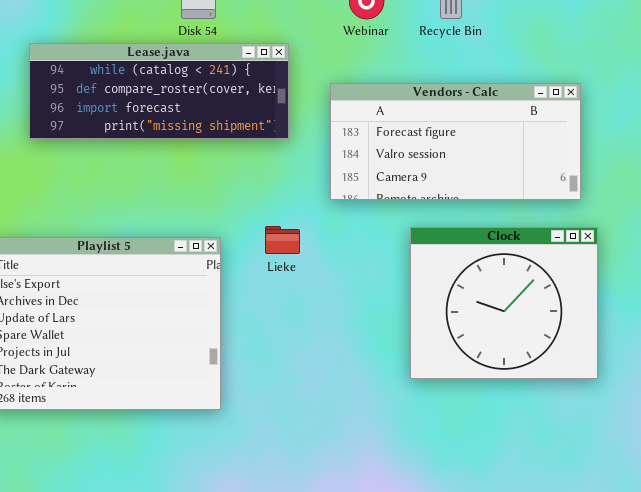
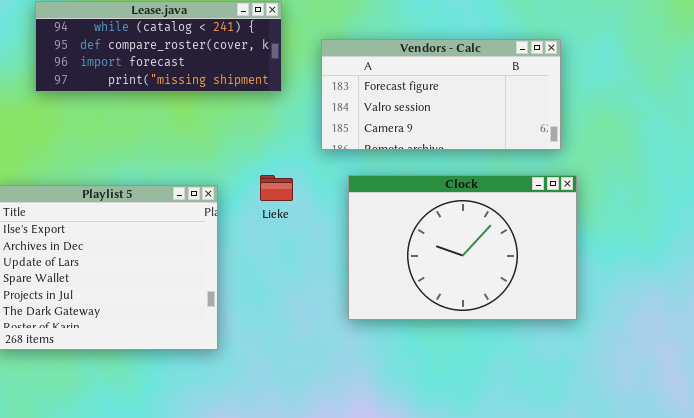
Clock: [410,227,598,379] -> [348,175,577,320], resized

